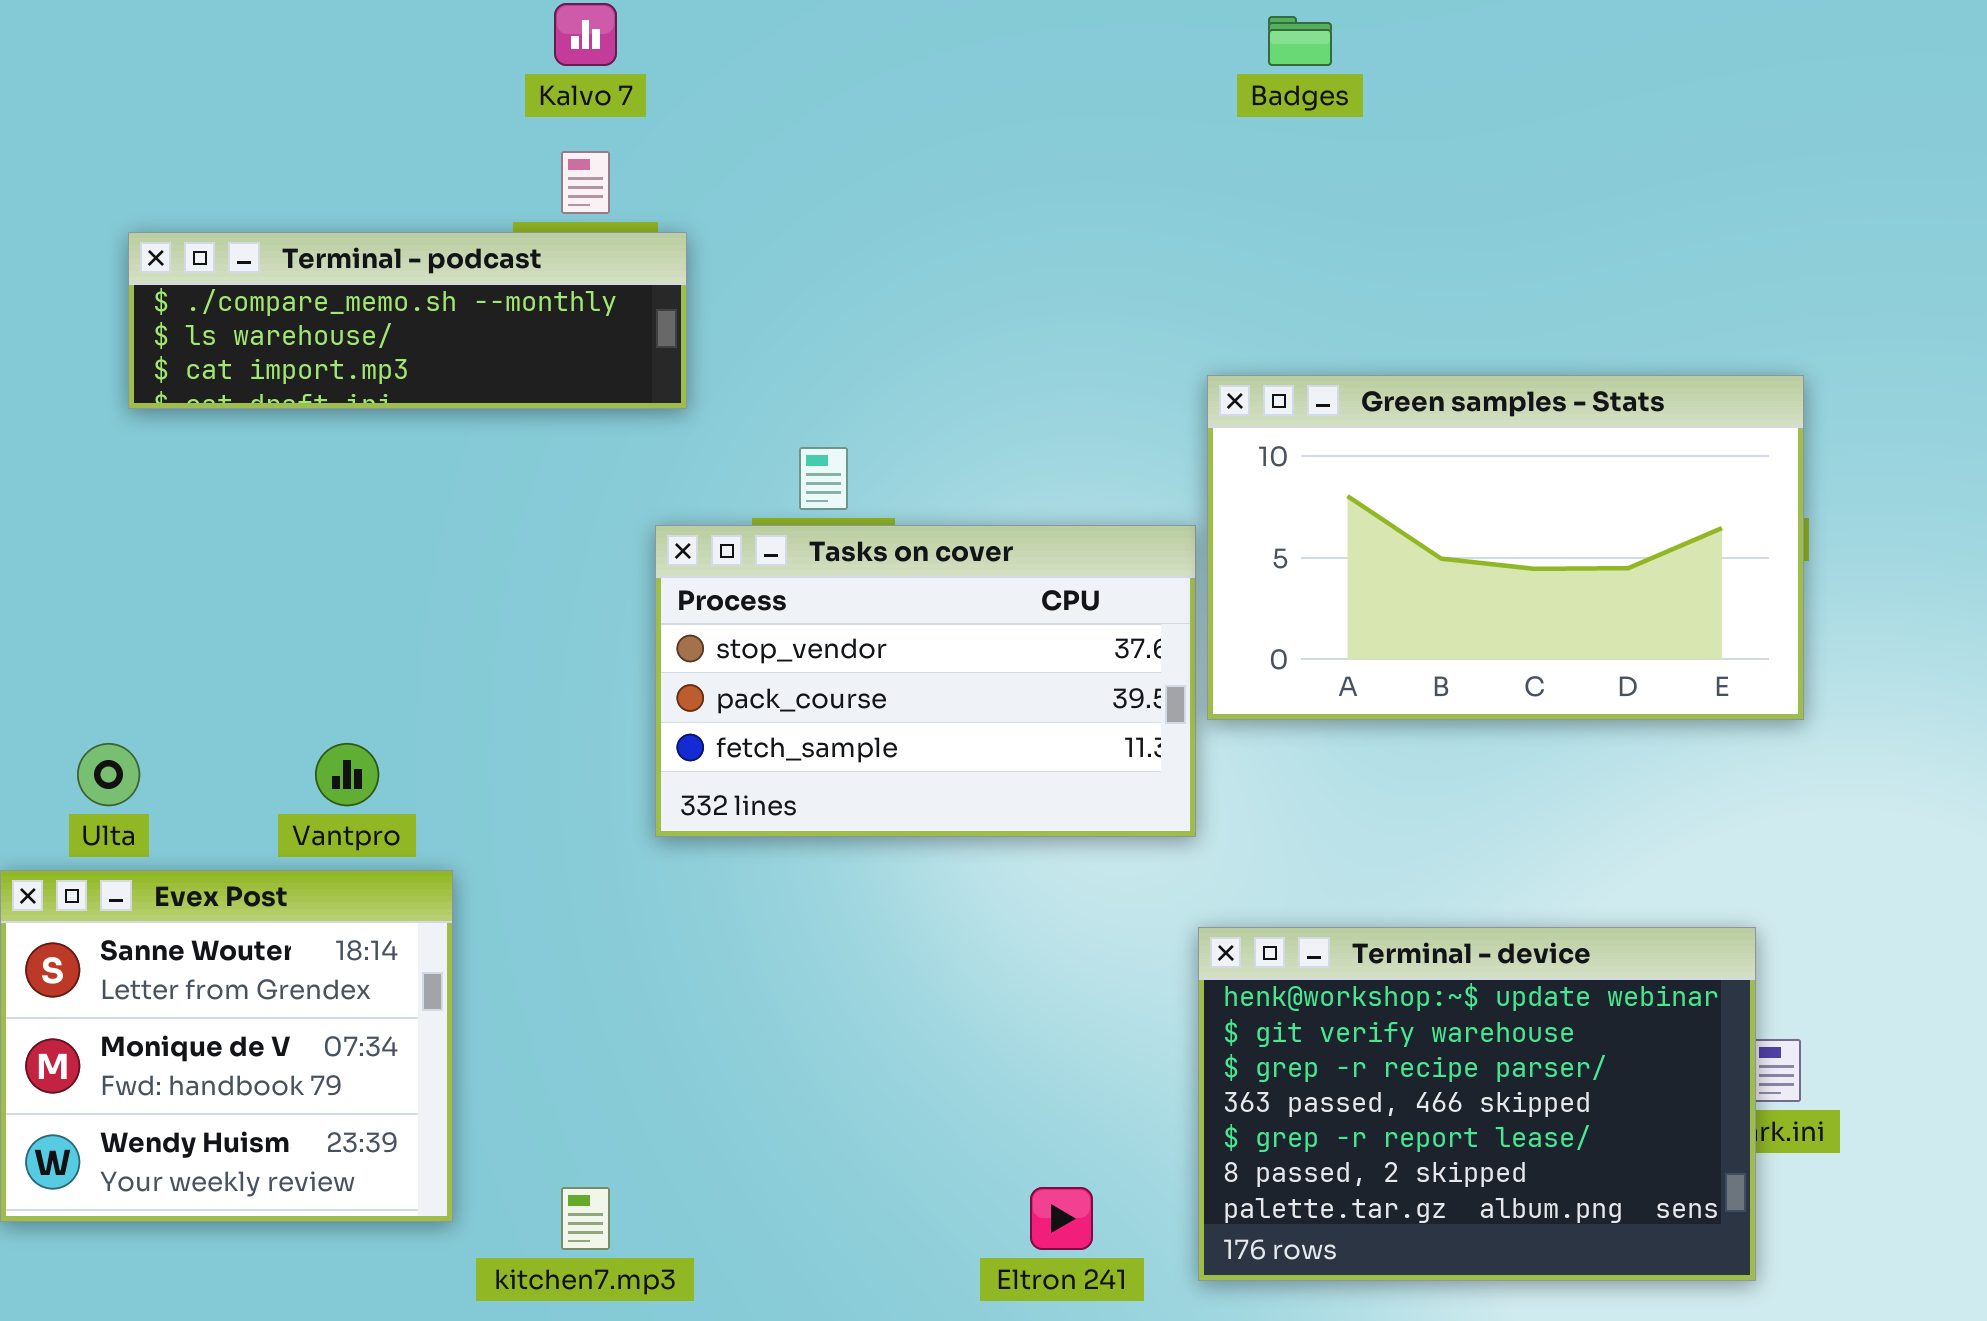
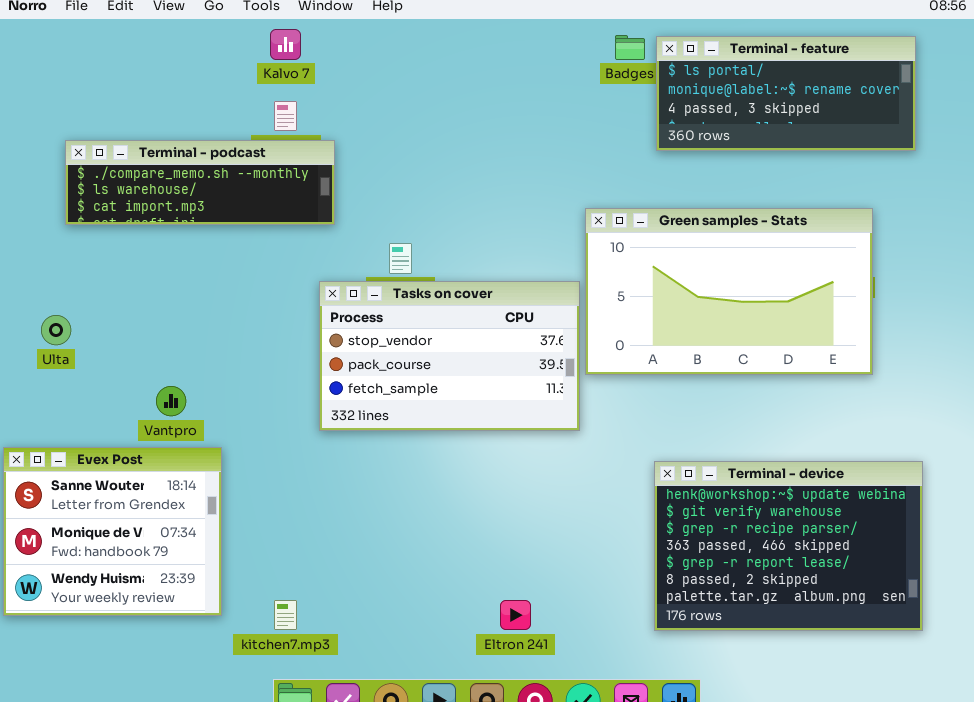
Terminal - feature: none -> [656,36,916,151], opened
Ulta: [77,743,140,806] -> [41,315,71,345], moved
Terminal - device: [1198,927,1756,1281] -> [654,461,923,631], moved

